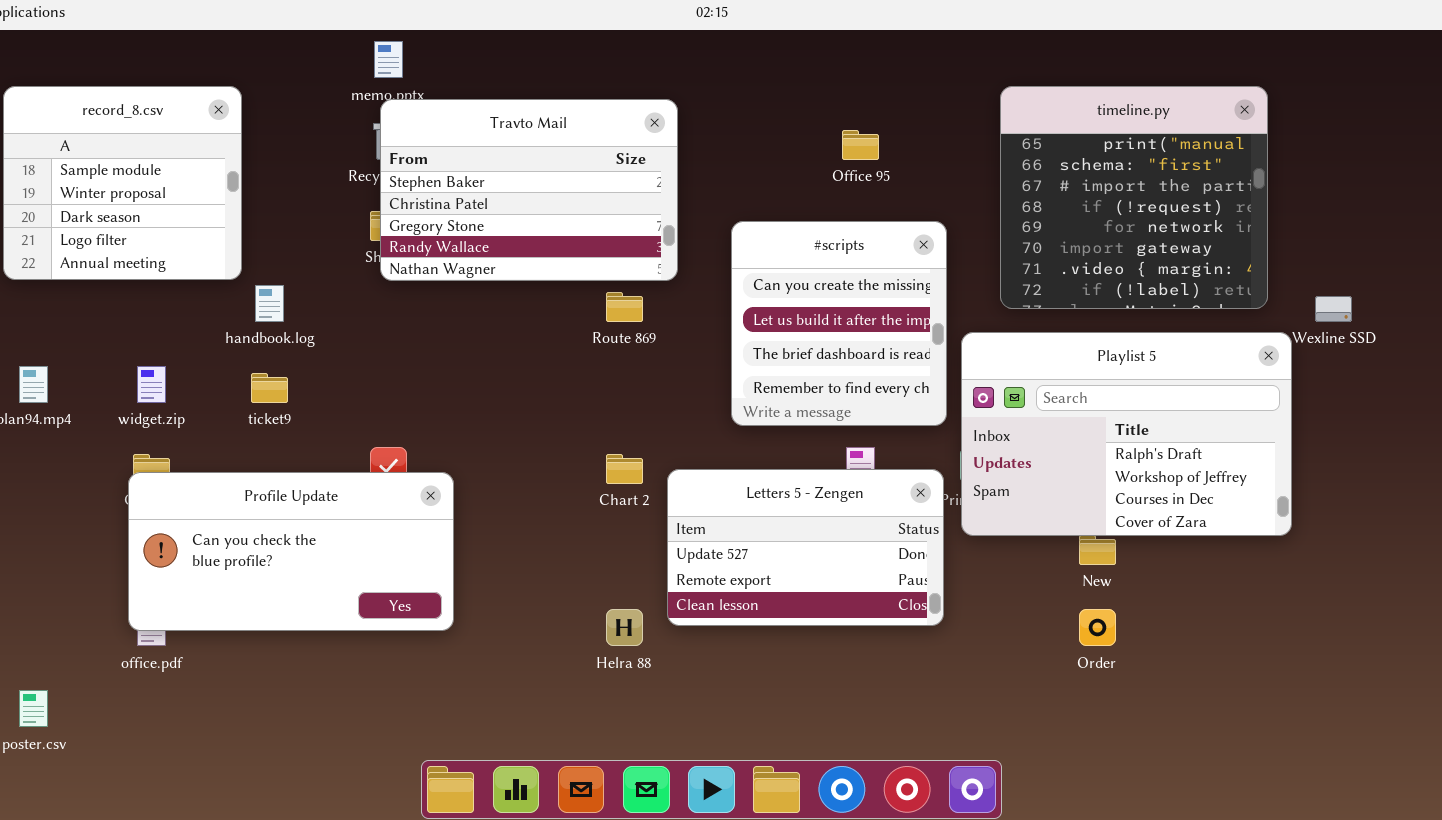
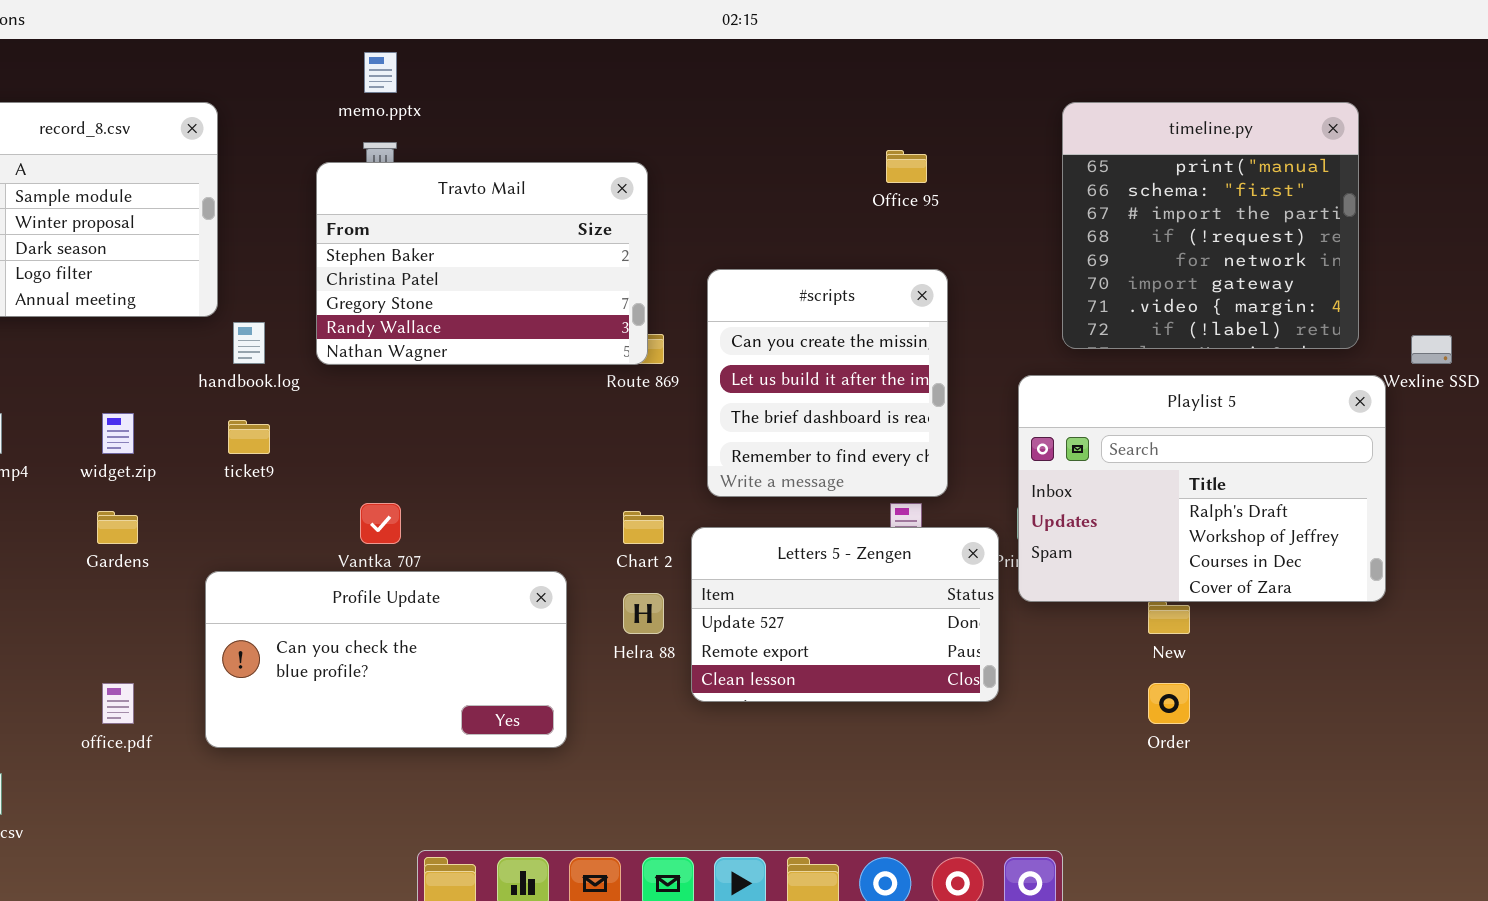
Travto Mail: [380,99,678,281] -> [316,162,648,365], moved
#scripts: [731,221,947,426] -> [707,269,948,497], moved
Profile Update: [128,472,454,631] -> [205,571,567,748], moved
Helra 88: [606,609,643,646] -> [623,593,664,634], moved

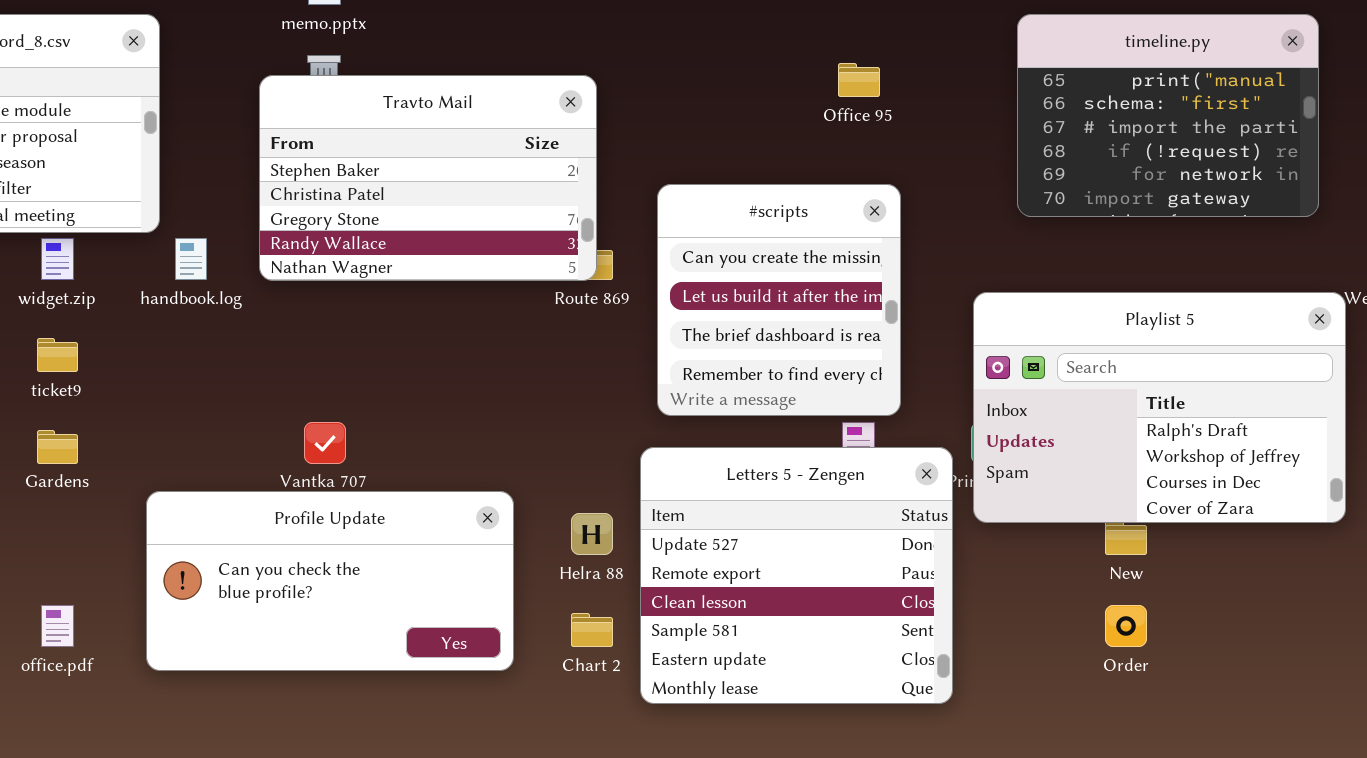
timeline.py: [1062,102,1359,349] -> [1017,14,1319,217], resized
widget.zip: [102,413,134,454] -> [41,238,74,280], moved
ticket9: [228,420,270,454] -> [37,338,78,372], moved
Chart 2: [623,511,664,544] -> [571,613,613,647], moved
Letters 5 - Zengen: [691,527,999,702] -> [640,447,953,704], resized

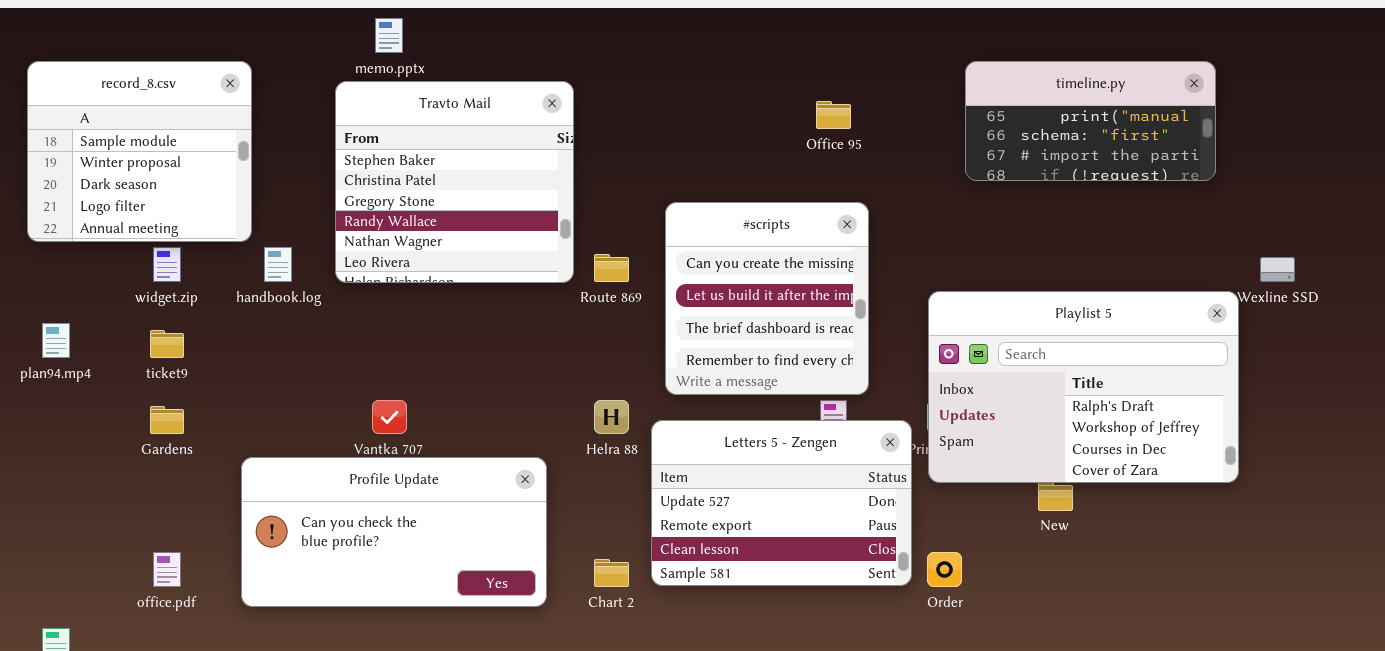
timeline.py: [1017,14,1319,217] -> [965,61,1216,181], resized
Travto Mail: [259,75,597,281] -> [335,81,574,283], resized
Letters 5 - Zengen: [640,447,953,704] -> [651,420,912,586], resized
Helra 88: [571,513,613,555] -> [594,400,629,434], moved
Order: [1105,605,1147,647] -> [927,552,962,587], moved

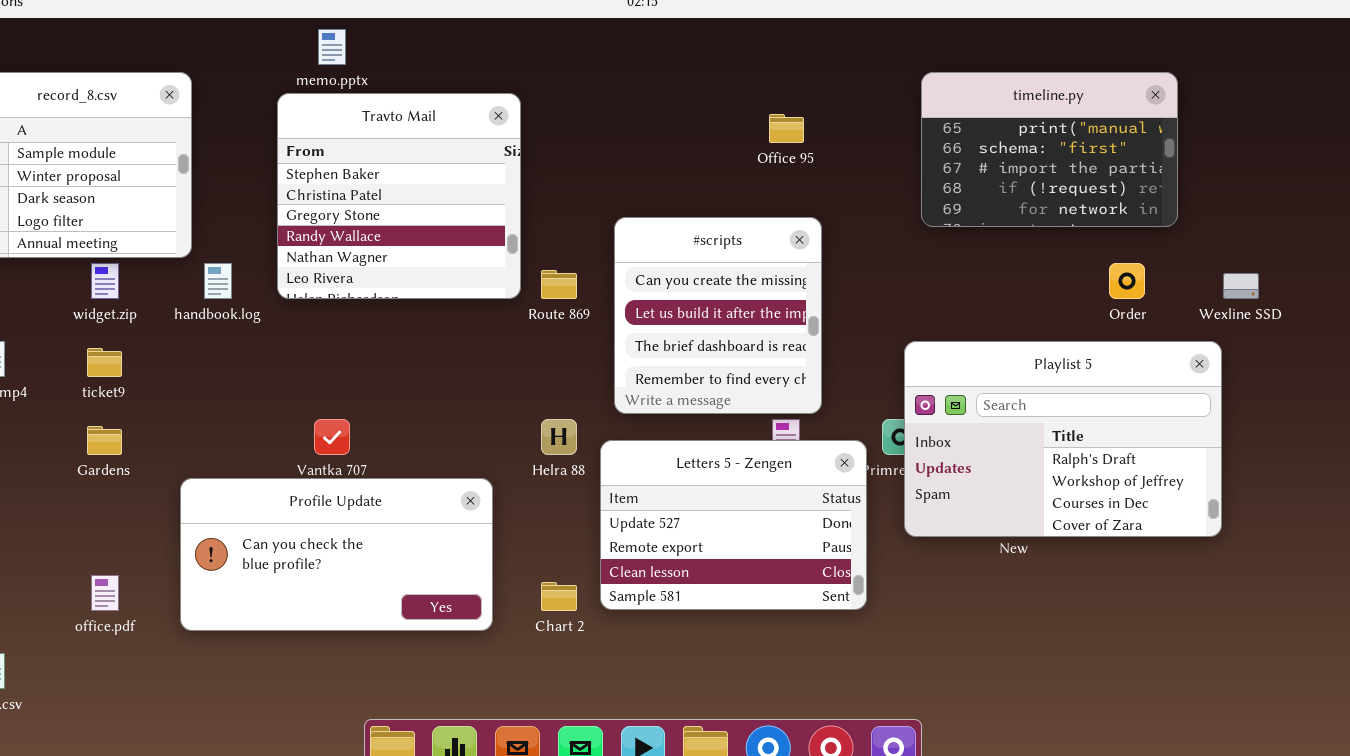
timeline.py: [965,61,1216,181] -> [921,72,1178,227], resized
Playlist 5: [928,291,1239,483] -> [904,341,1222,537], moved
Order: [927,552,962,587] -> [1109,263,1145,299], moved

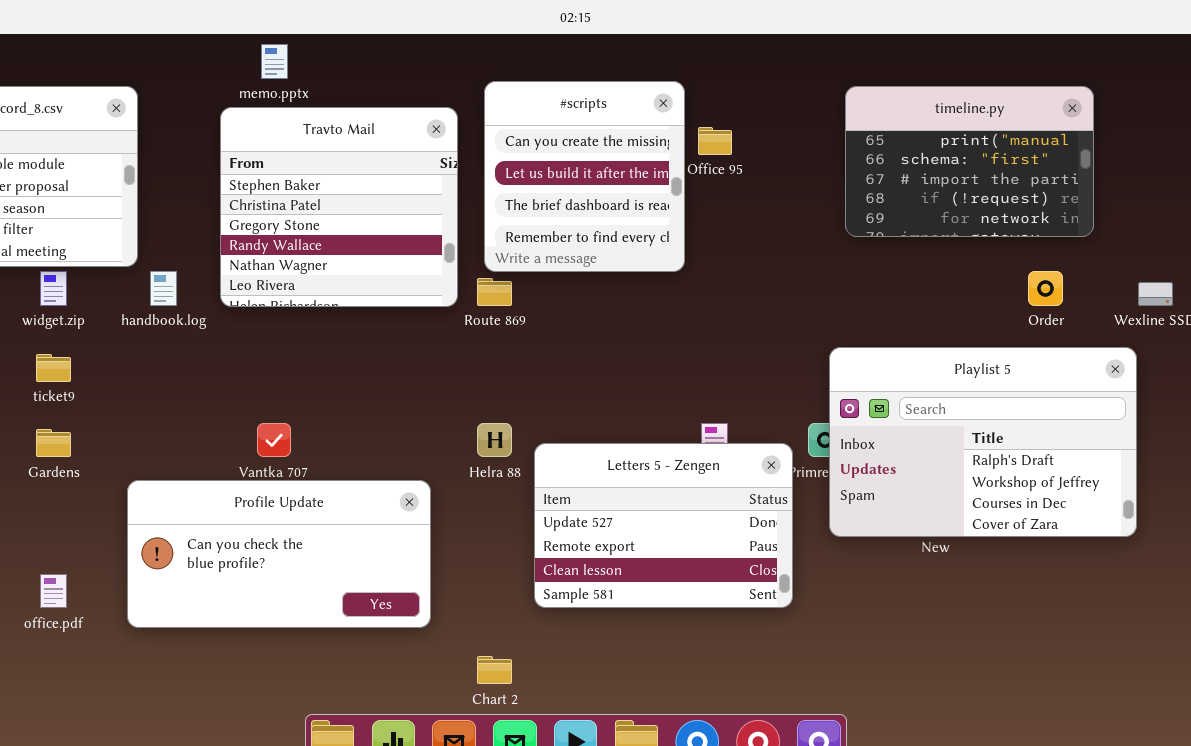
#scripts: [614,217,822,414] -> [484,81,685,272], moved
Chart 2: [541,582,577,611] -> [477,656,512,684], moved

